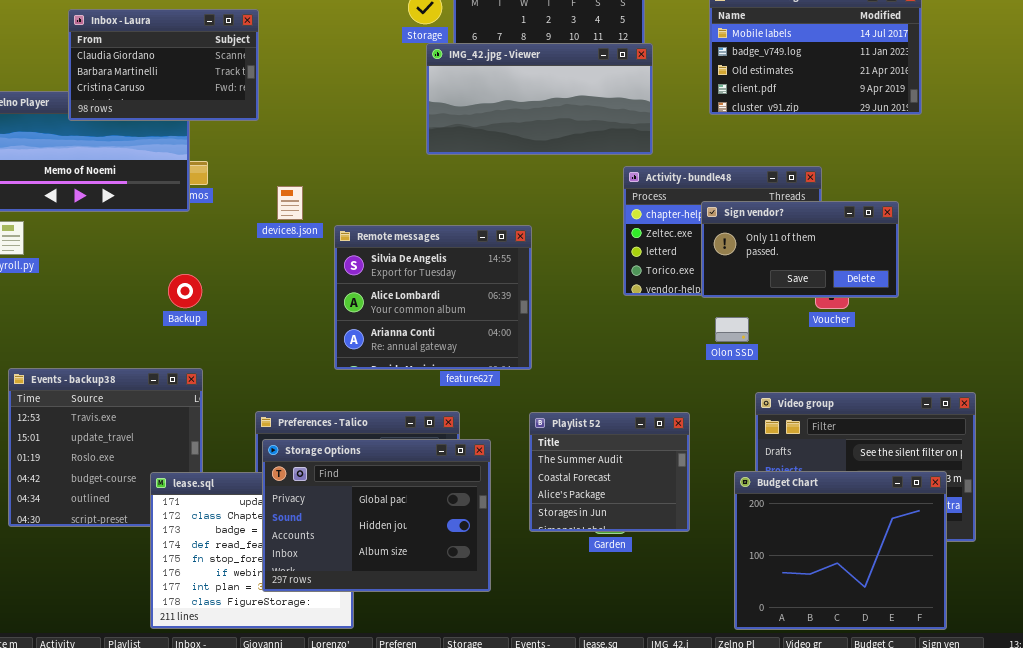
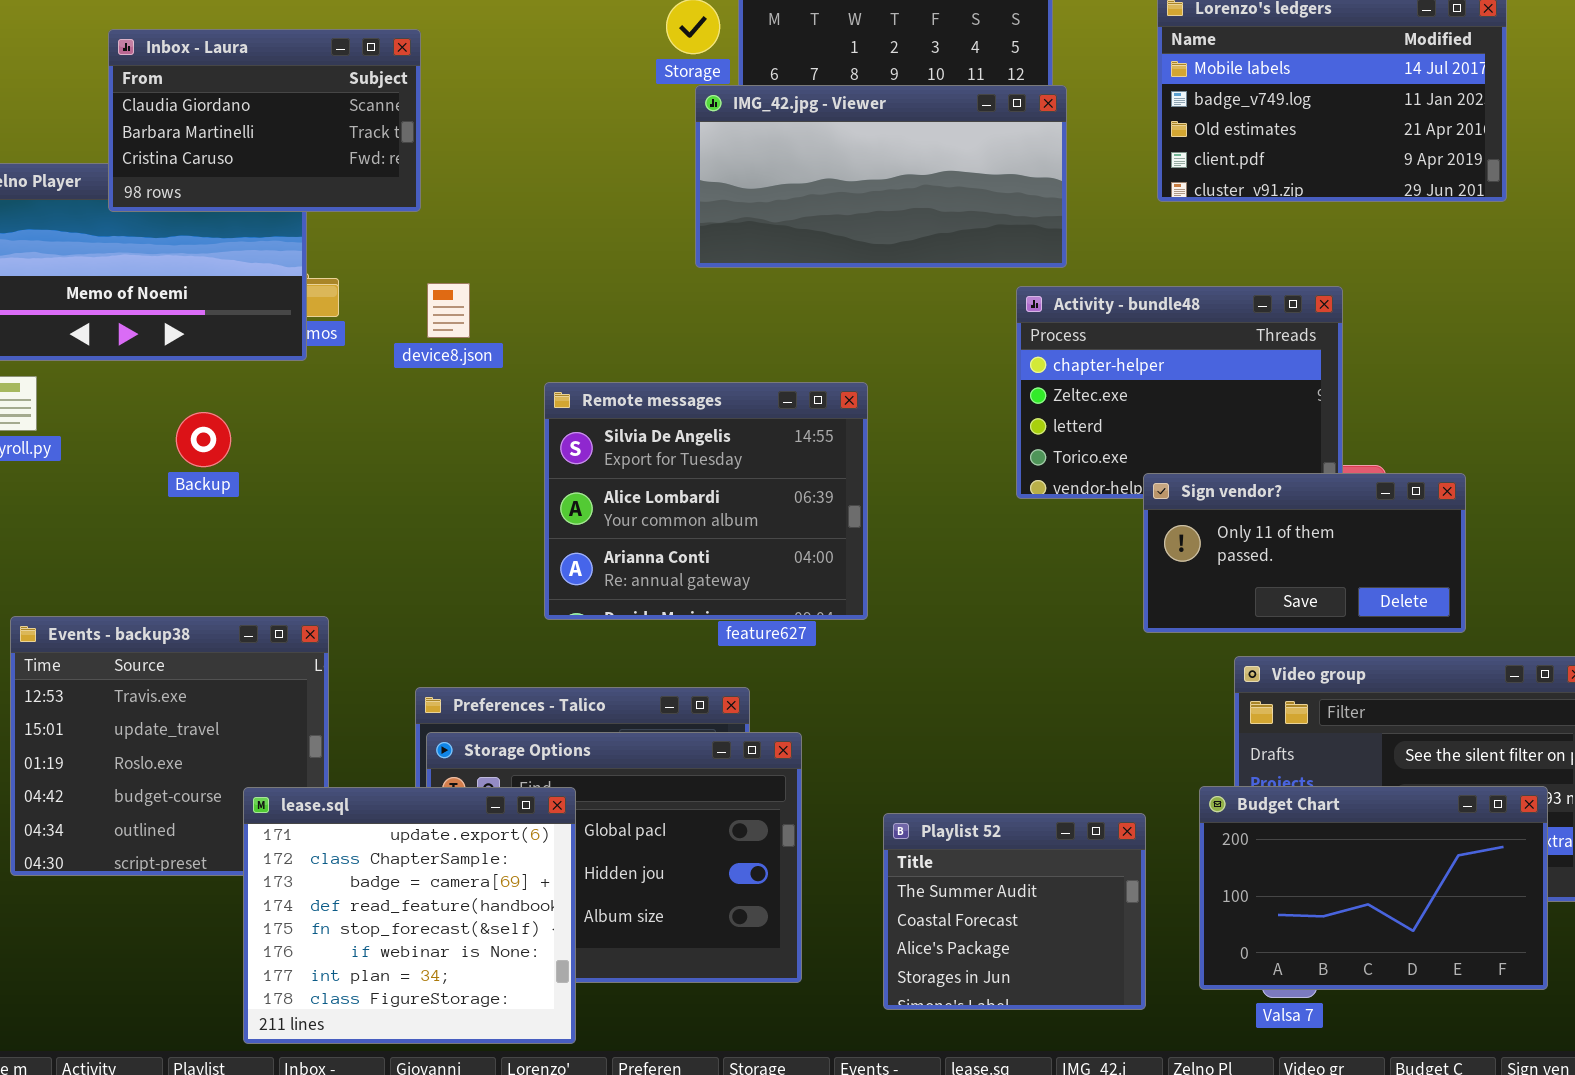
device8.json: [277,186,303,220] -> [427,283,470,338], moved
Sign vendor?: [701,201,899,298] -> [1143,473,1466,633], moved
Backup: [168,274,202,308] -> [176,412,231,467], moved
Playlist 52: [529,412,690,532] -> [883,813,1146,1010], moved
Budget Chart: [734,471,947,630] -> [1199,786,1548,990], resized
lease.sql: [150,472,354,629] -> [243,787,576,1044], raised

